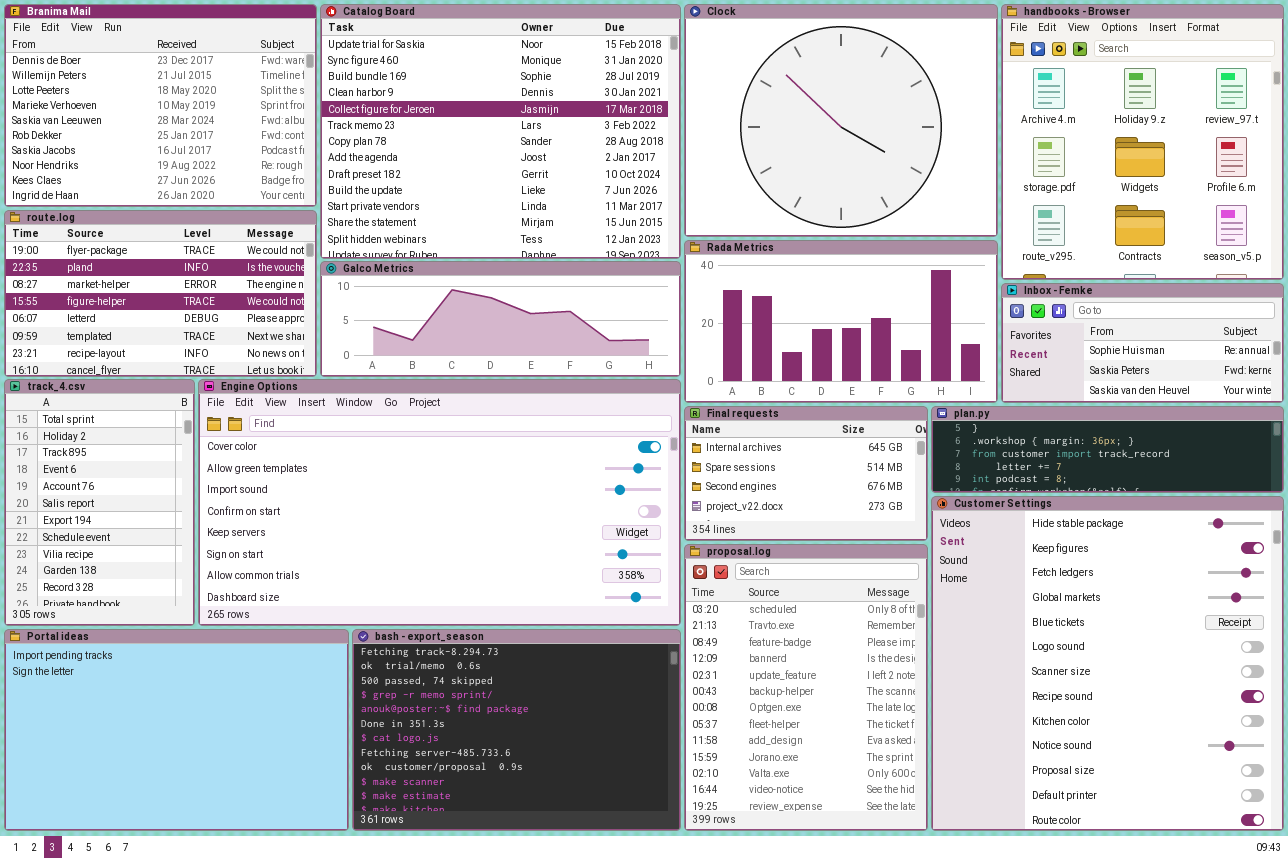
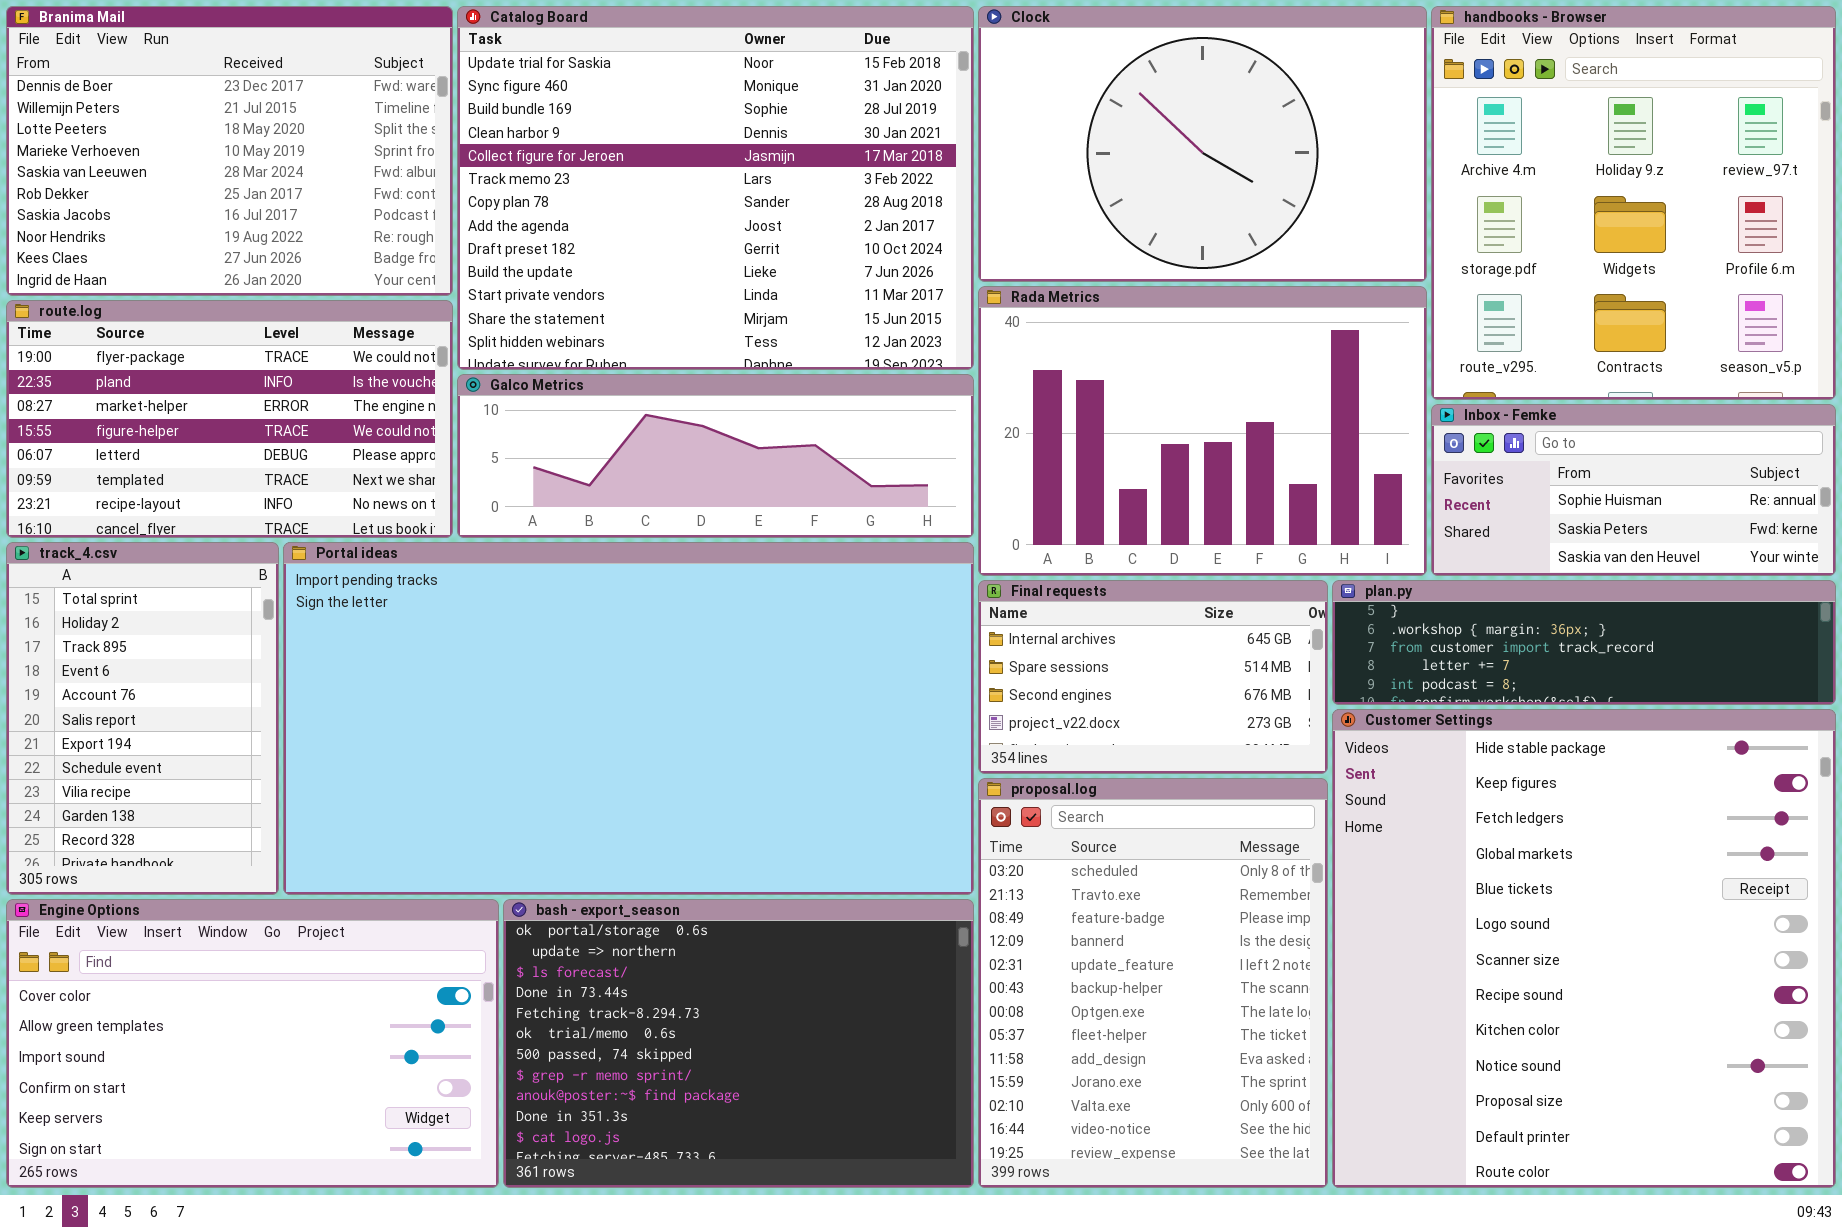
Clock: [684,4,998,237] -> [978,6,1427,282], resized
Rada Metrics: [684,240,998,403] -> [978,286,1427,576], resized
Engine Options: [198,379,681,626] -> [6,899,499,1188], moved, resized
Portal ideas: [4,629,349,831] -> [283,542,974,895], moved, resized
bash - export_season: [352,629,681,831] -> [503,899,974,1188], scrolled up 4 rows

